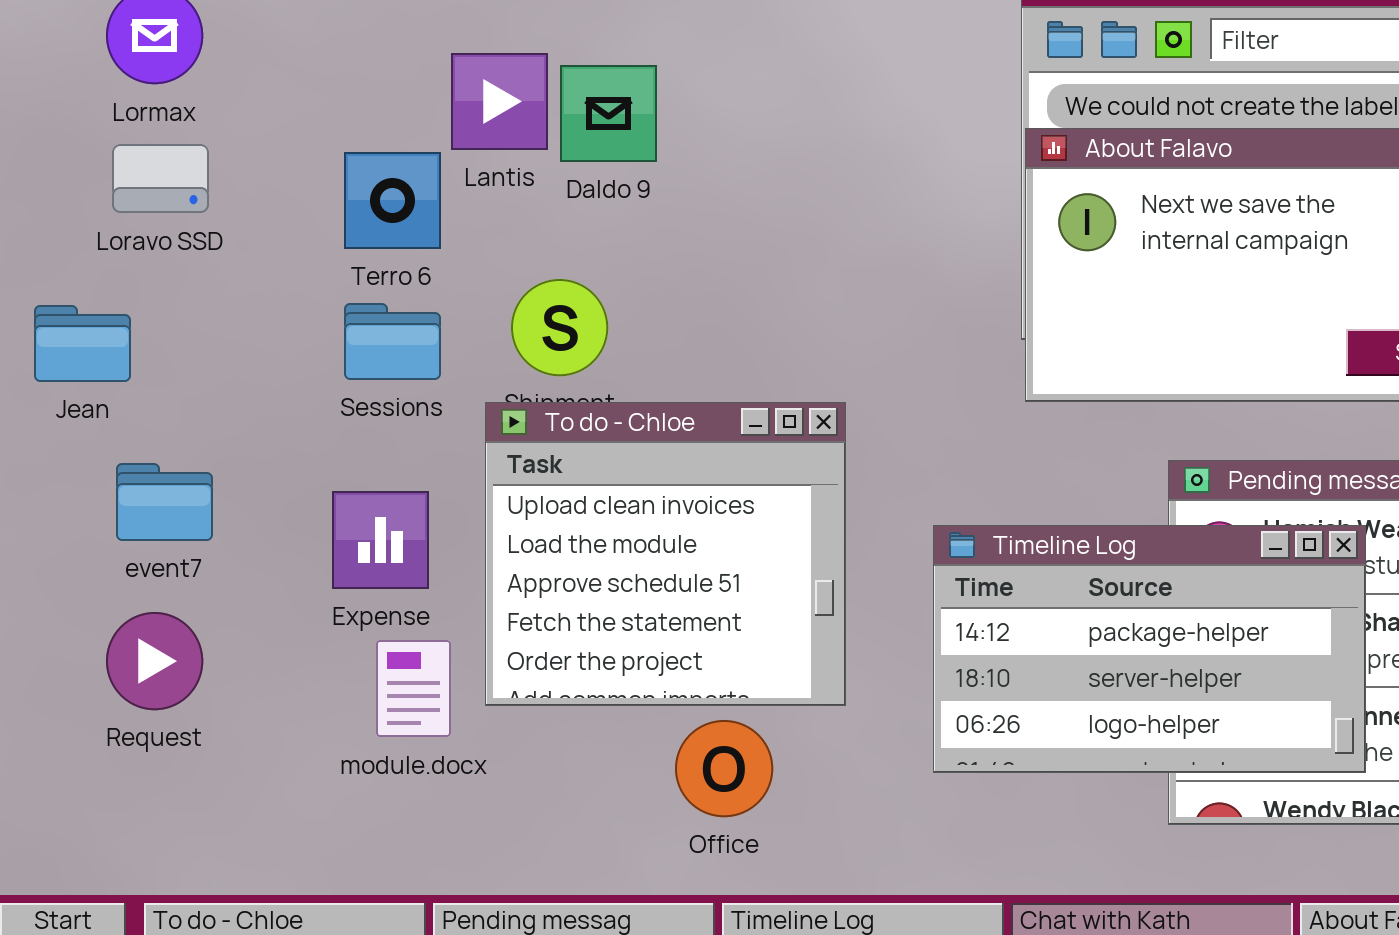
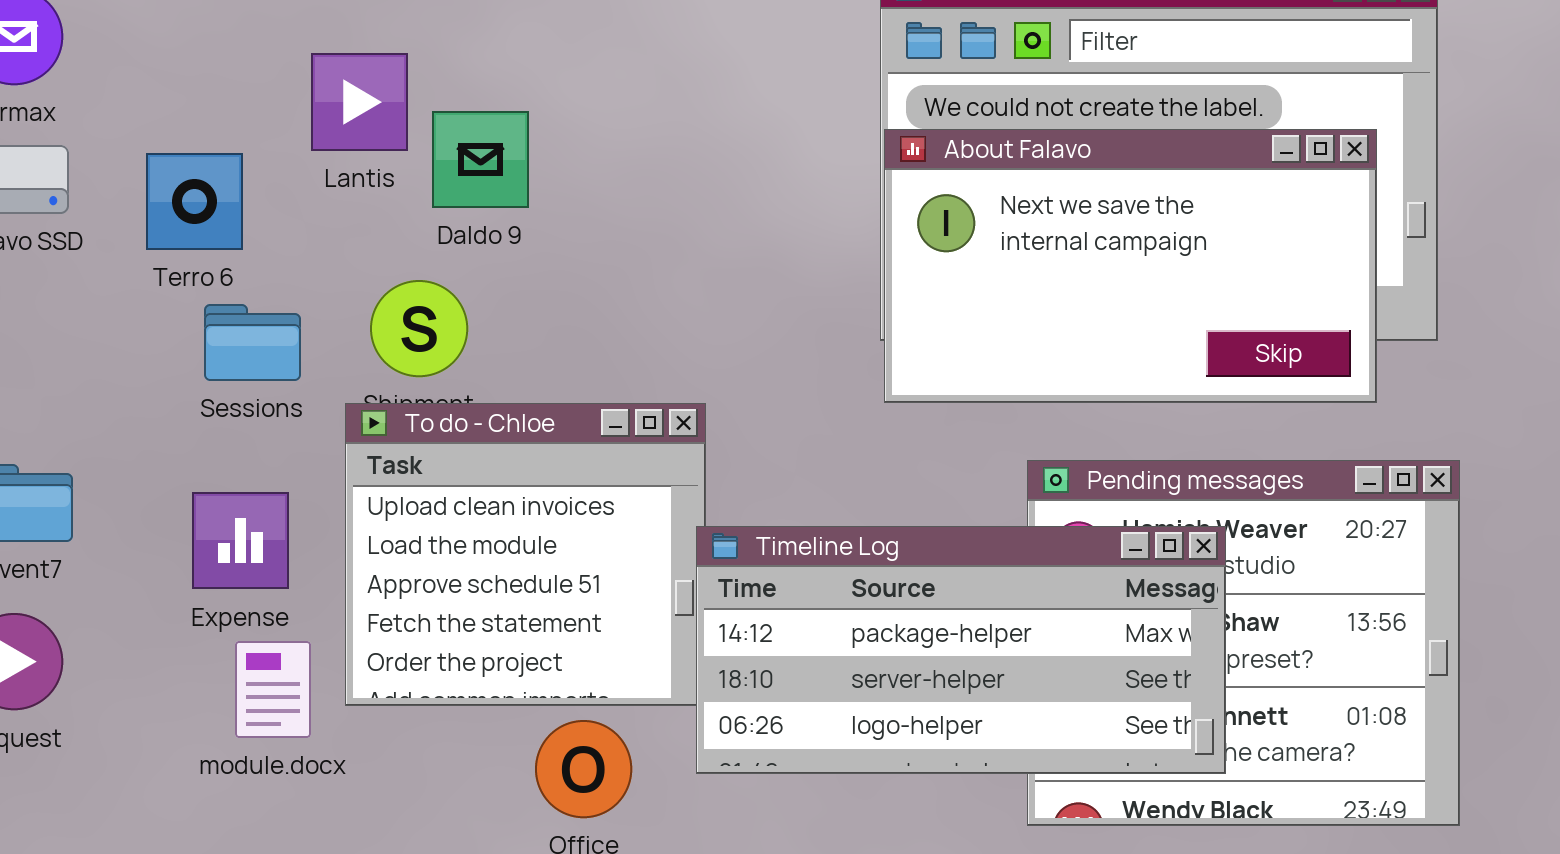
Daldo 9: [560,65,657,162] -> [432,111,529,208], moved
Terro 6: [344,152,441,249] -> [146,153,243,250], moved
Timeline Log: [933,525,1366,773] -> [696,526,1226,774], resized

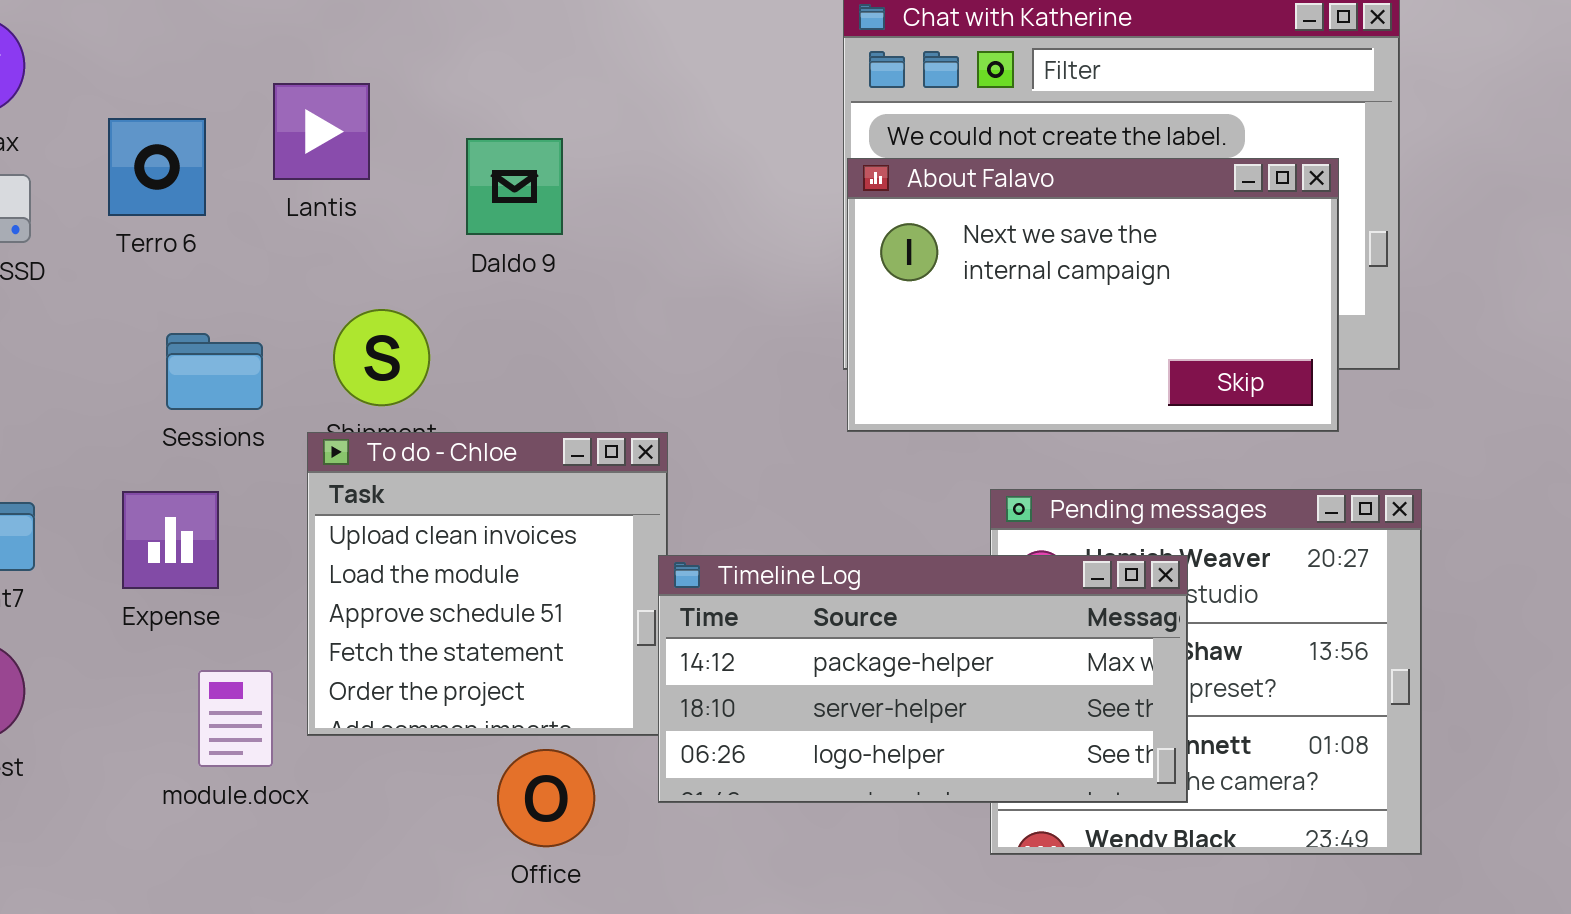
Daldo 9: [432,111,529,208] -> [466,138,563,235], moved
Terro 6: [146,153,243,250] -> [108,118,206,216], moved
Expense: [192,492,289,589] -> [122,491,219,589], moved

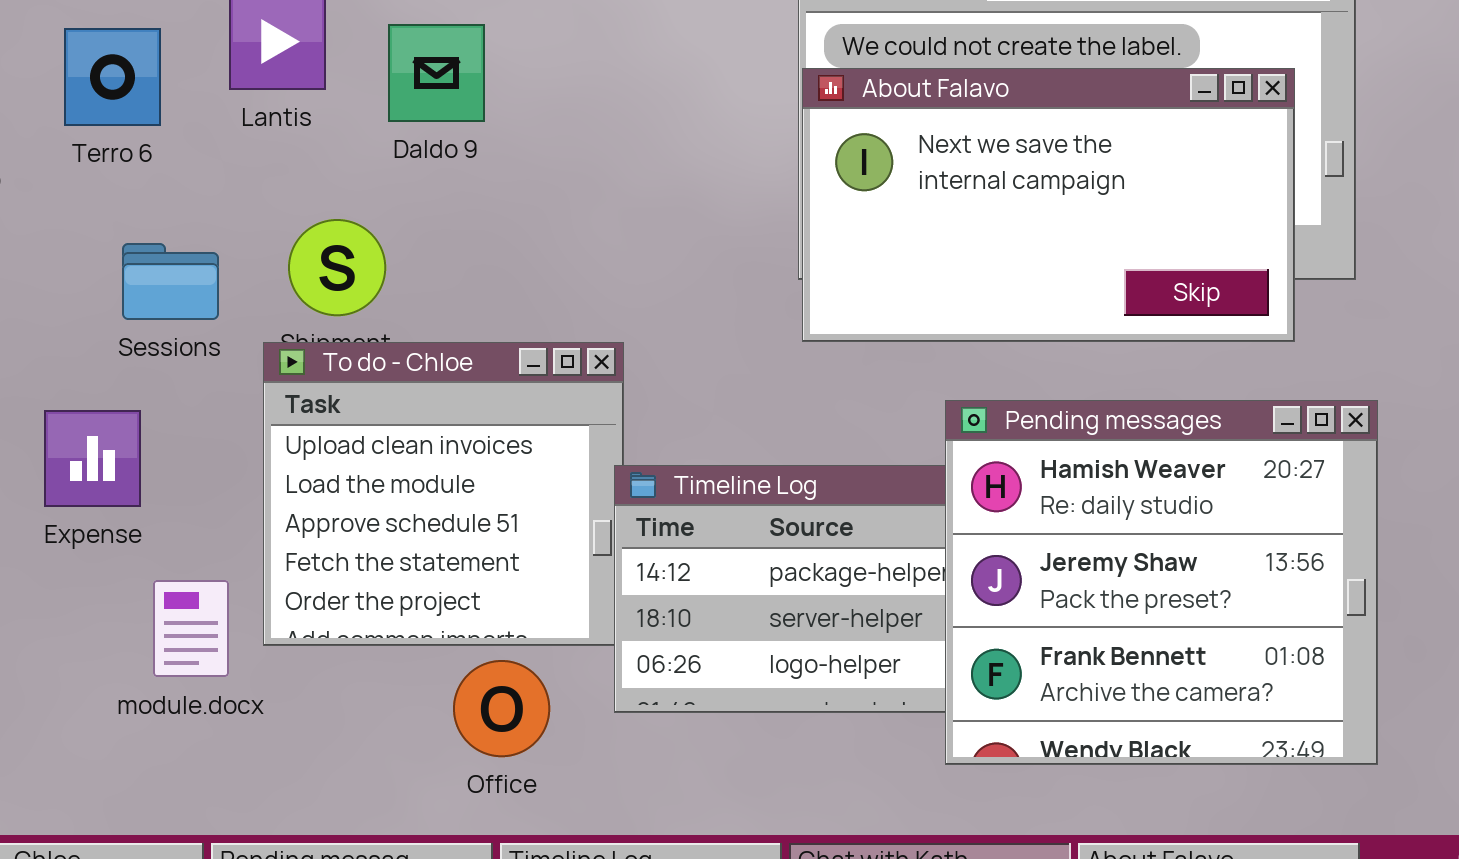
Daldo 9: [466,138,563,235] -> [388,24,485,122], moved
Pending messages: [990,489,1422,855] -> [945,400,1378,765], raised
Expense: [122,491,219,589] -> [44,410,141,507], moved

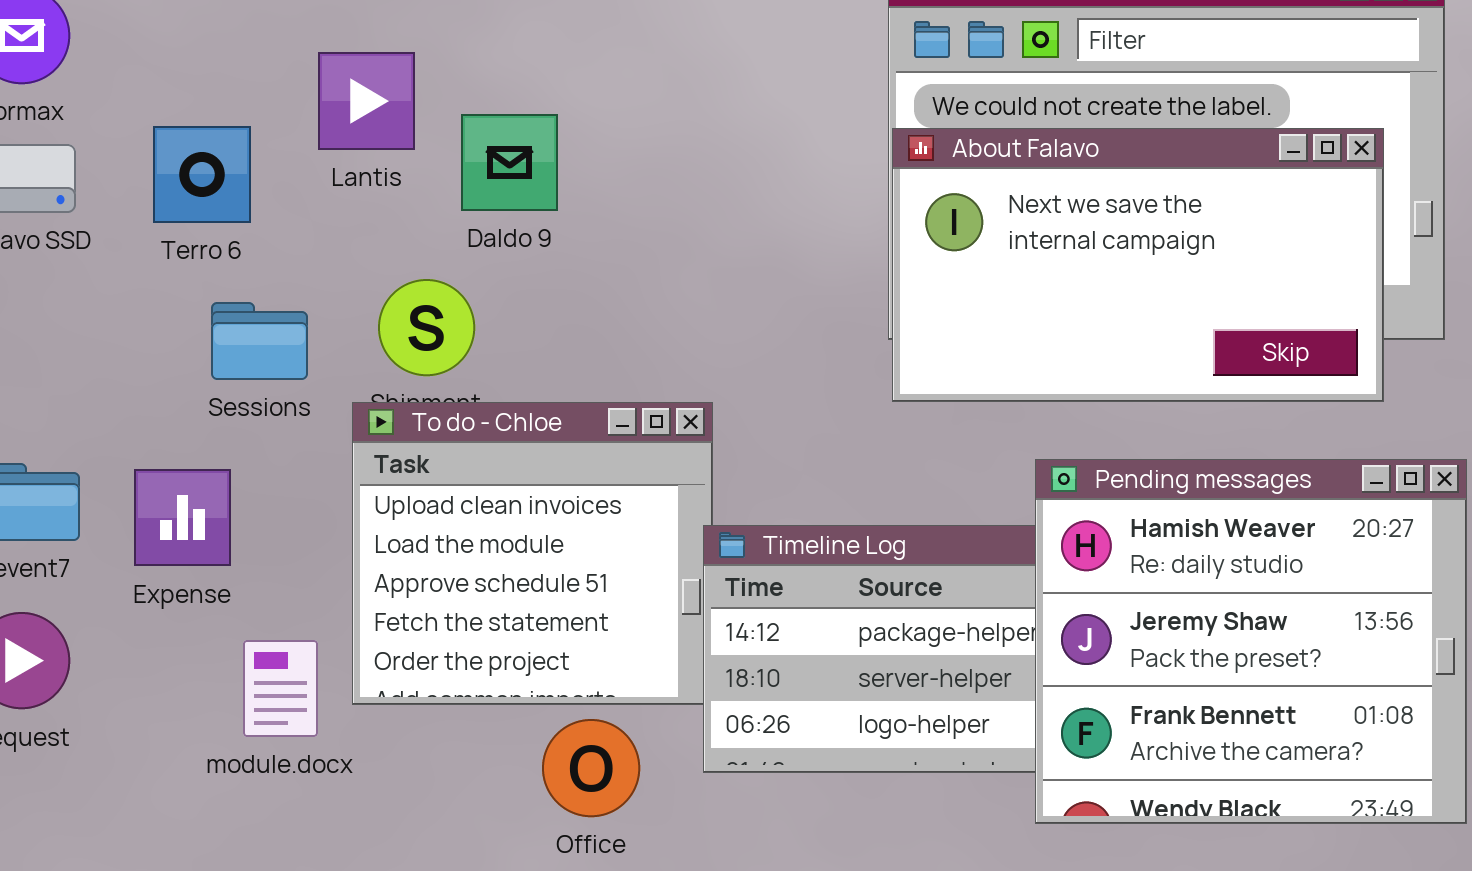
Daldo 9: [388,24,485,122] -> [461,114,558,211], moved
Terro 6: [64,28,161,126] -> [153,126,251,223], moved

